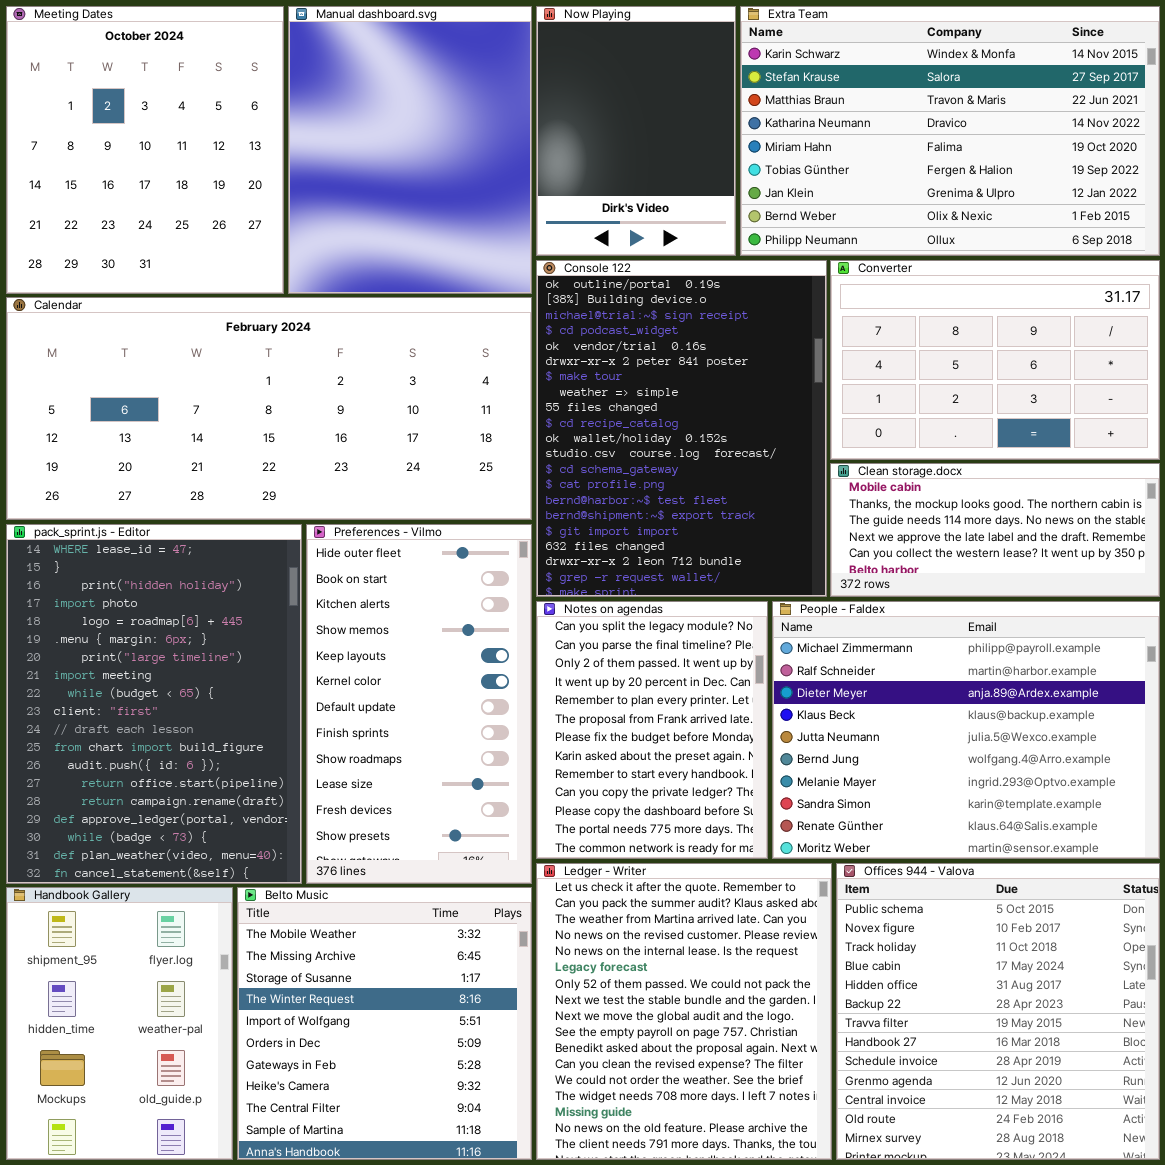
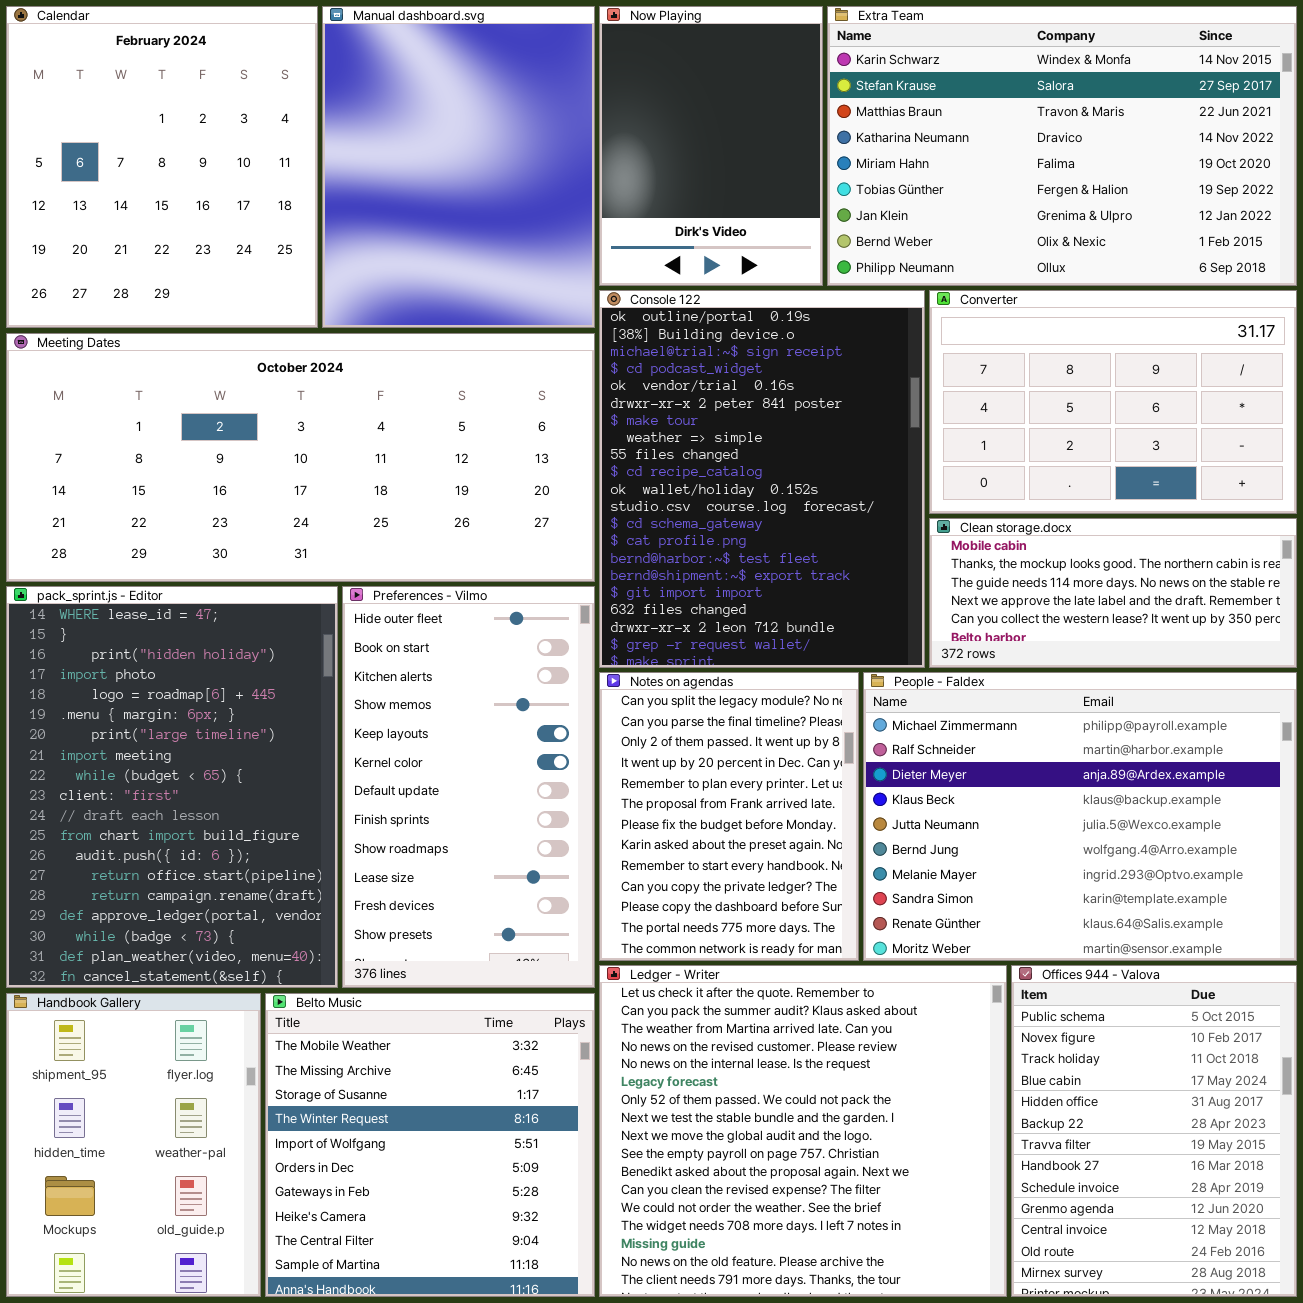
Meeting Dates: [6,6,284,294] -> [6,333,595,582], moved, resized
Calendar: [6,297,532,520] -> [6,6,318,328], moved, resized
Ledger - Writer: [536,863,832,1160] -> [599,965,1007,1297], resized
Offices 944 - Valova: [836,863,1160,1160] -> [1011,965,1297,1297], resized

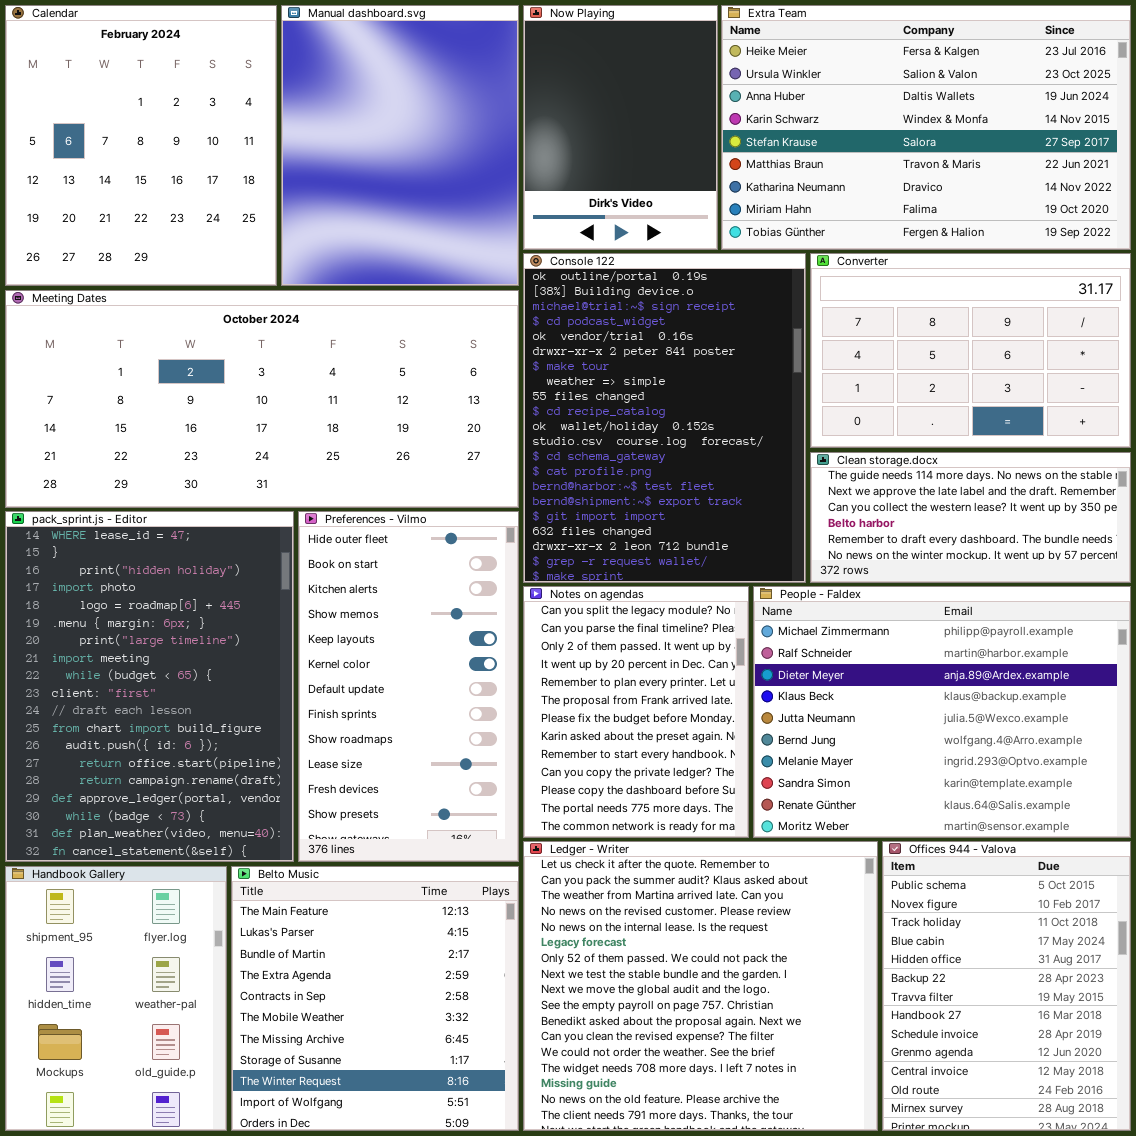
Extra Team: [827,6,1297,286] -> [721,5,1131,250], scrolled up 3 rows
Clean storage.docx: [929,518,1297,668] -> [810,452,1131,583], scrolled down 2 rows
Belto Music: [265,993,595,1297] -> [231,866,519,1131], scrolled up 5 rows

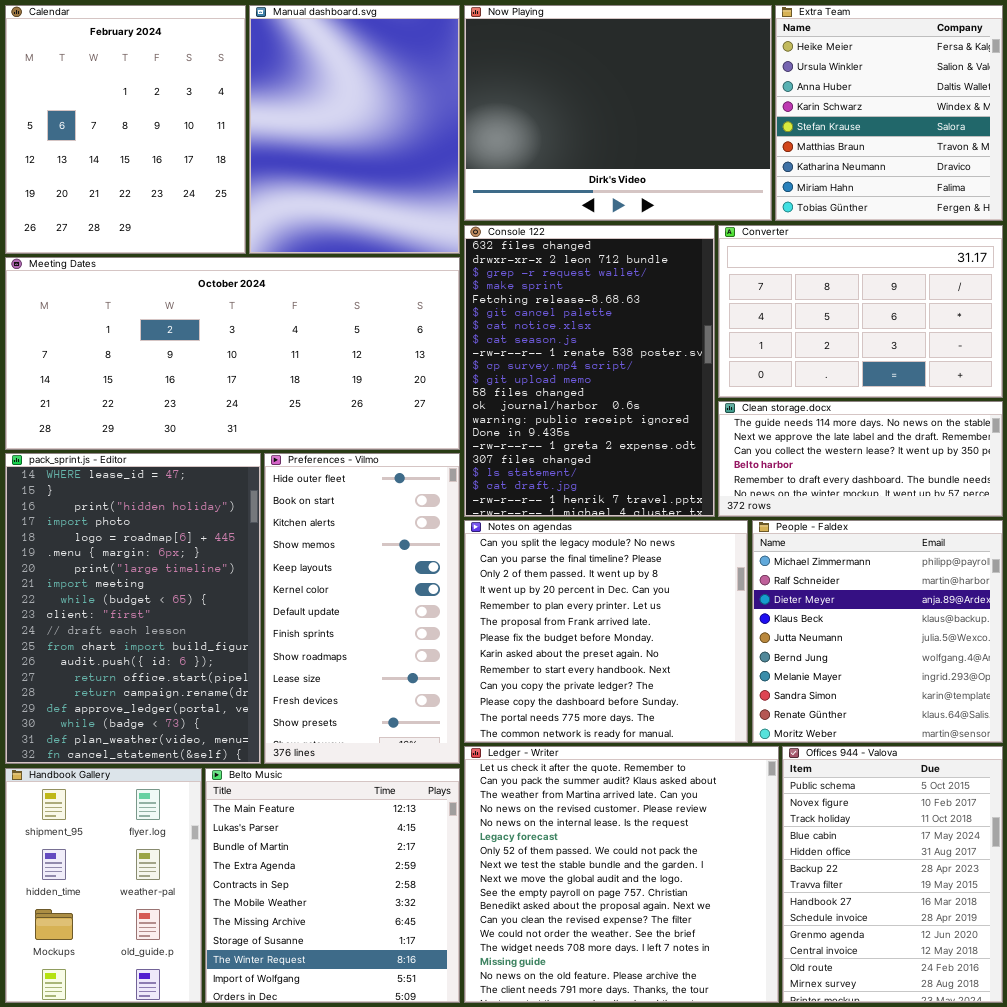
Now Playing: [523,5,718,250] -> [464,5,772,221], resized
Extra Team: [721,5,1131,250] -> [775,5,1003,221], resized
Console 122: [523,253,806,583] -> [464,225,715,517], scrolled down 17 rows
Notes on agendas: [523,586,749,838] -> [464,520,748,743], resized
People - Faldex: [753,586,1131,838] -> [752,520,1003,743], resized

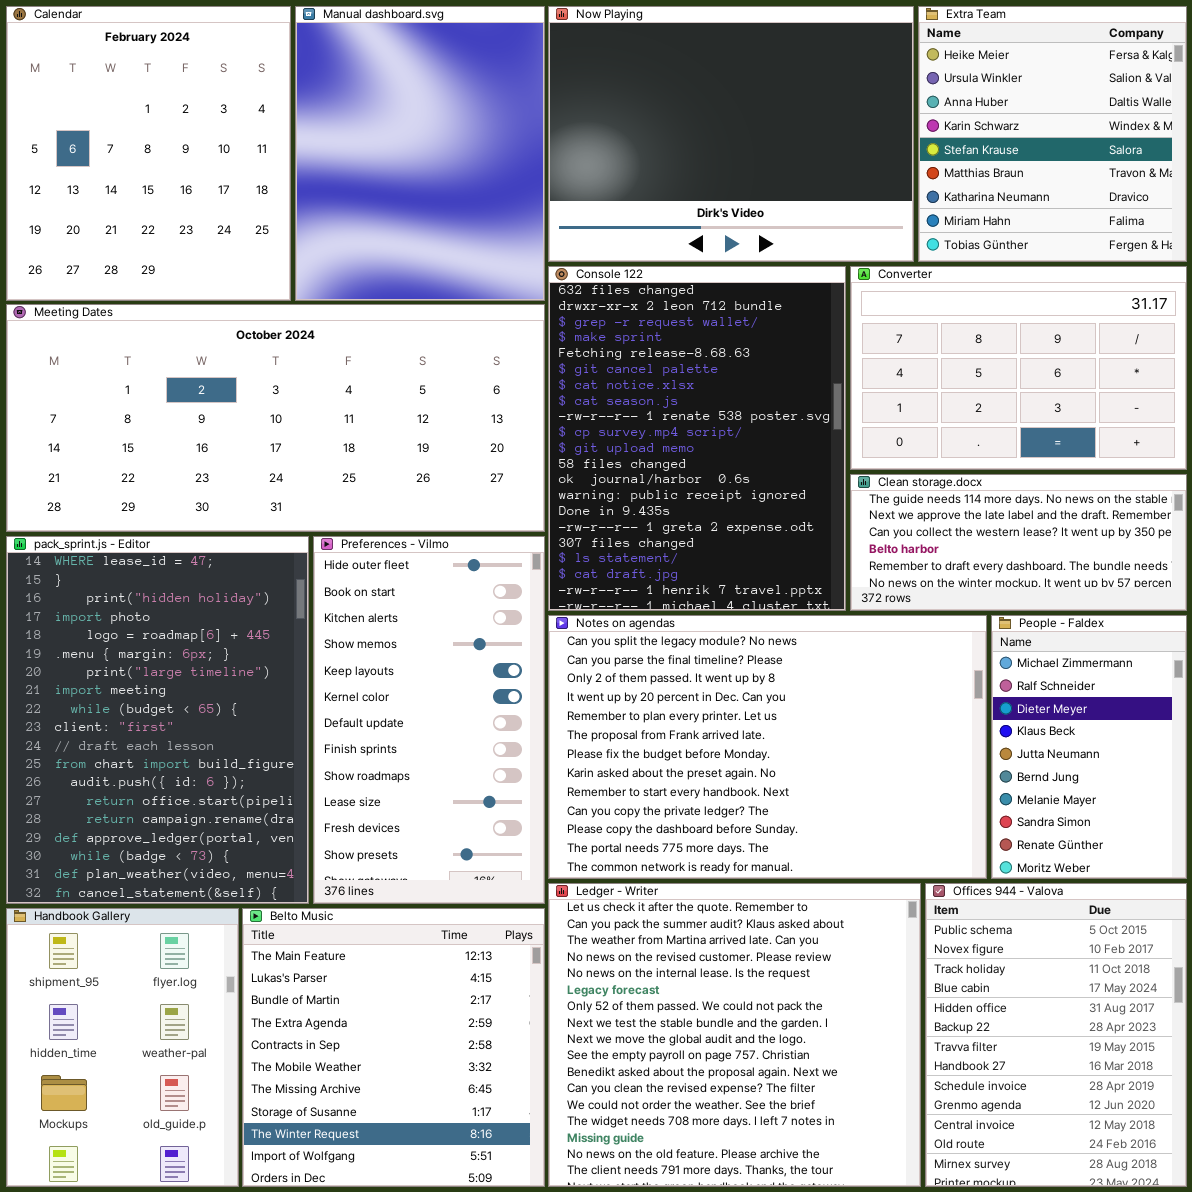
Notes on agendas: [464,520,748,743] -> [548,615,987,879], resized
People - Faldex: [752,520,1003,743] -> [991,615,1187,879], resized

